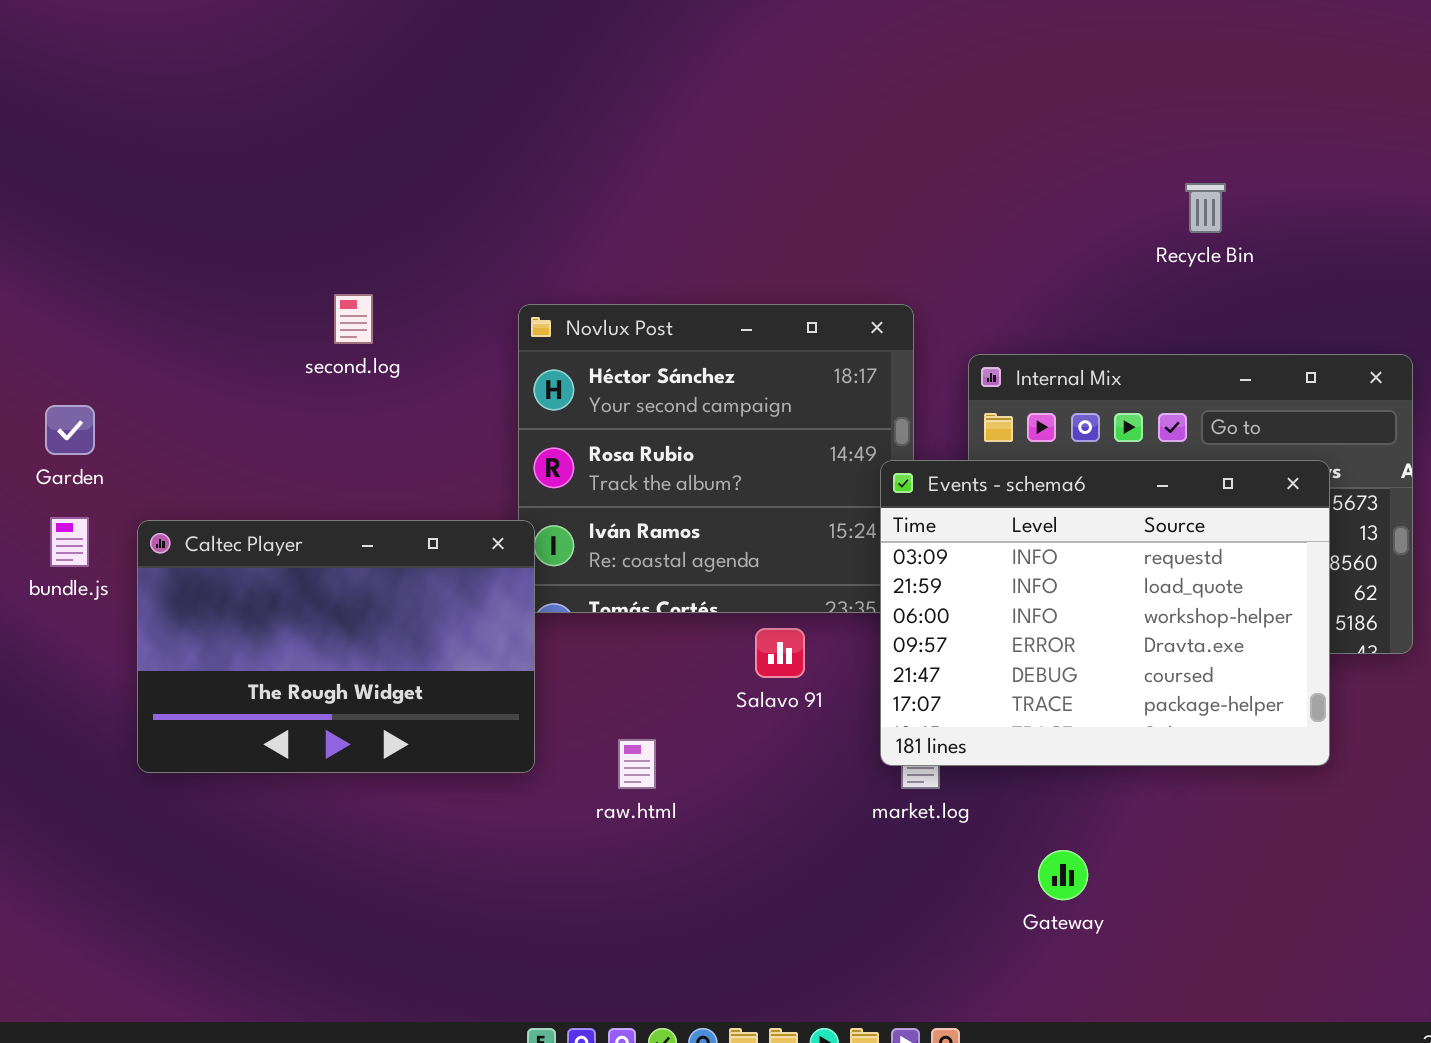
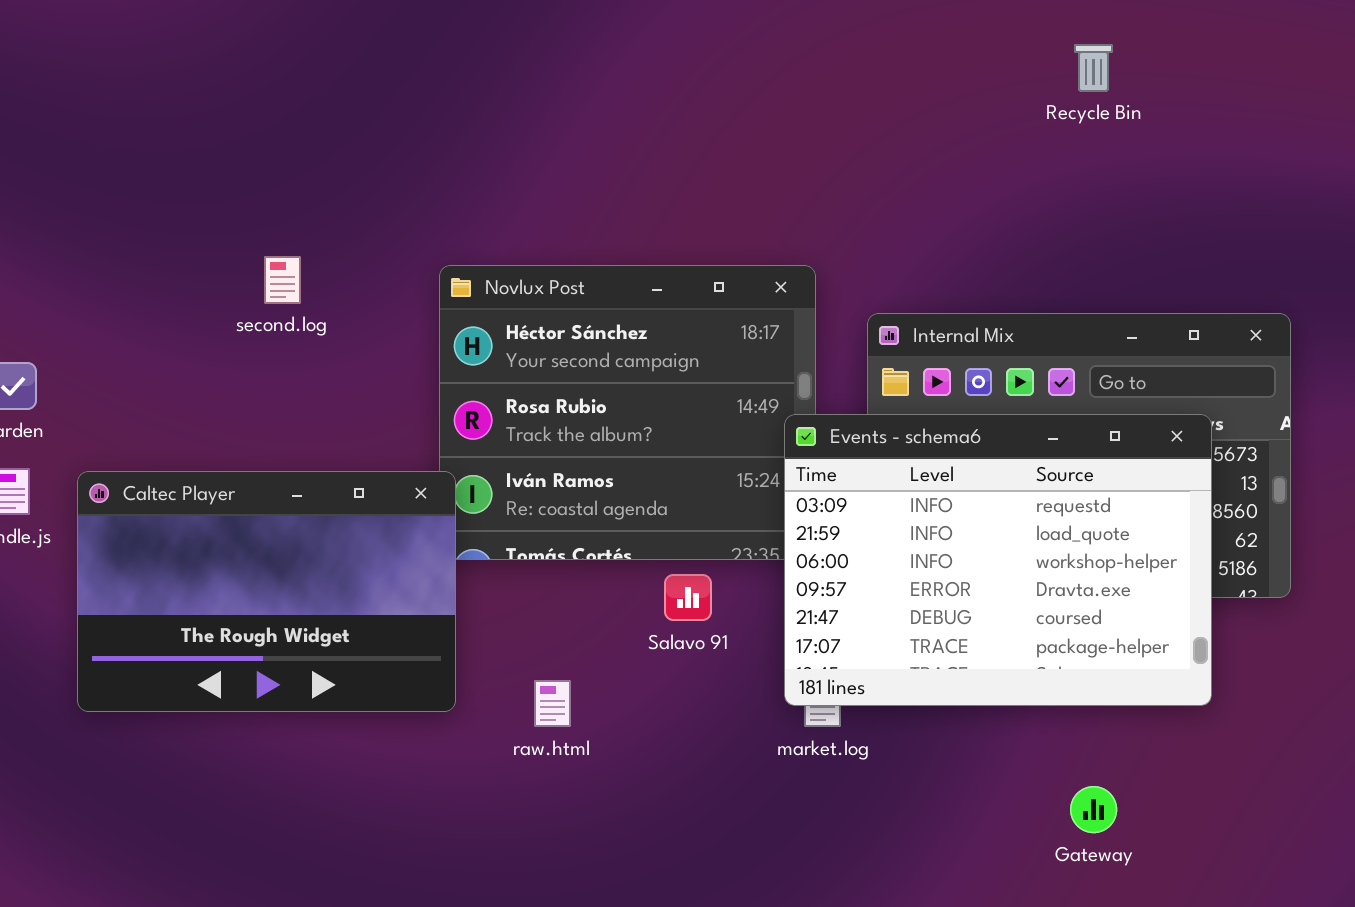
Recycle Bin: [1185,183,1226,233] -> [1074,44,1113,92], moved
Gateway: [1038,850,1088,900] -> [1070,786,1117,833], moved

